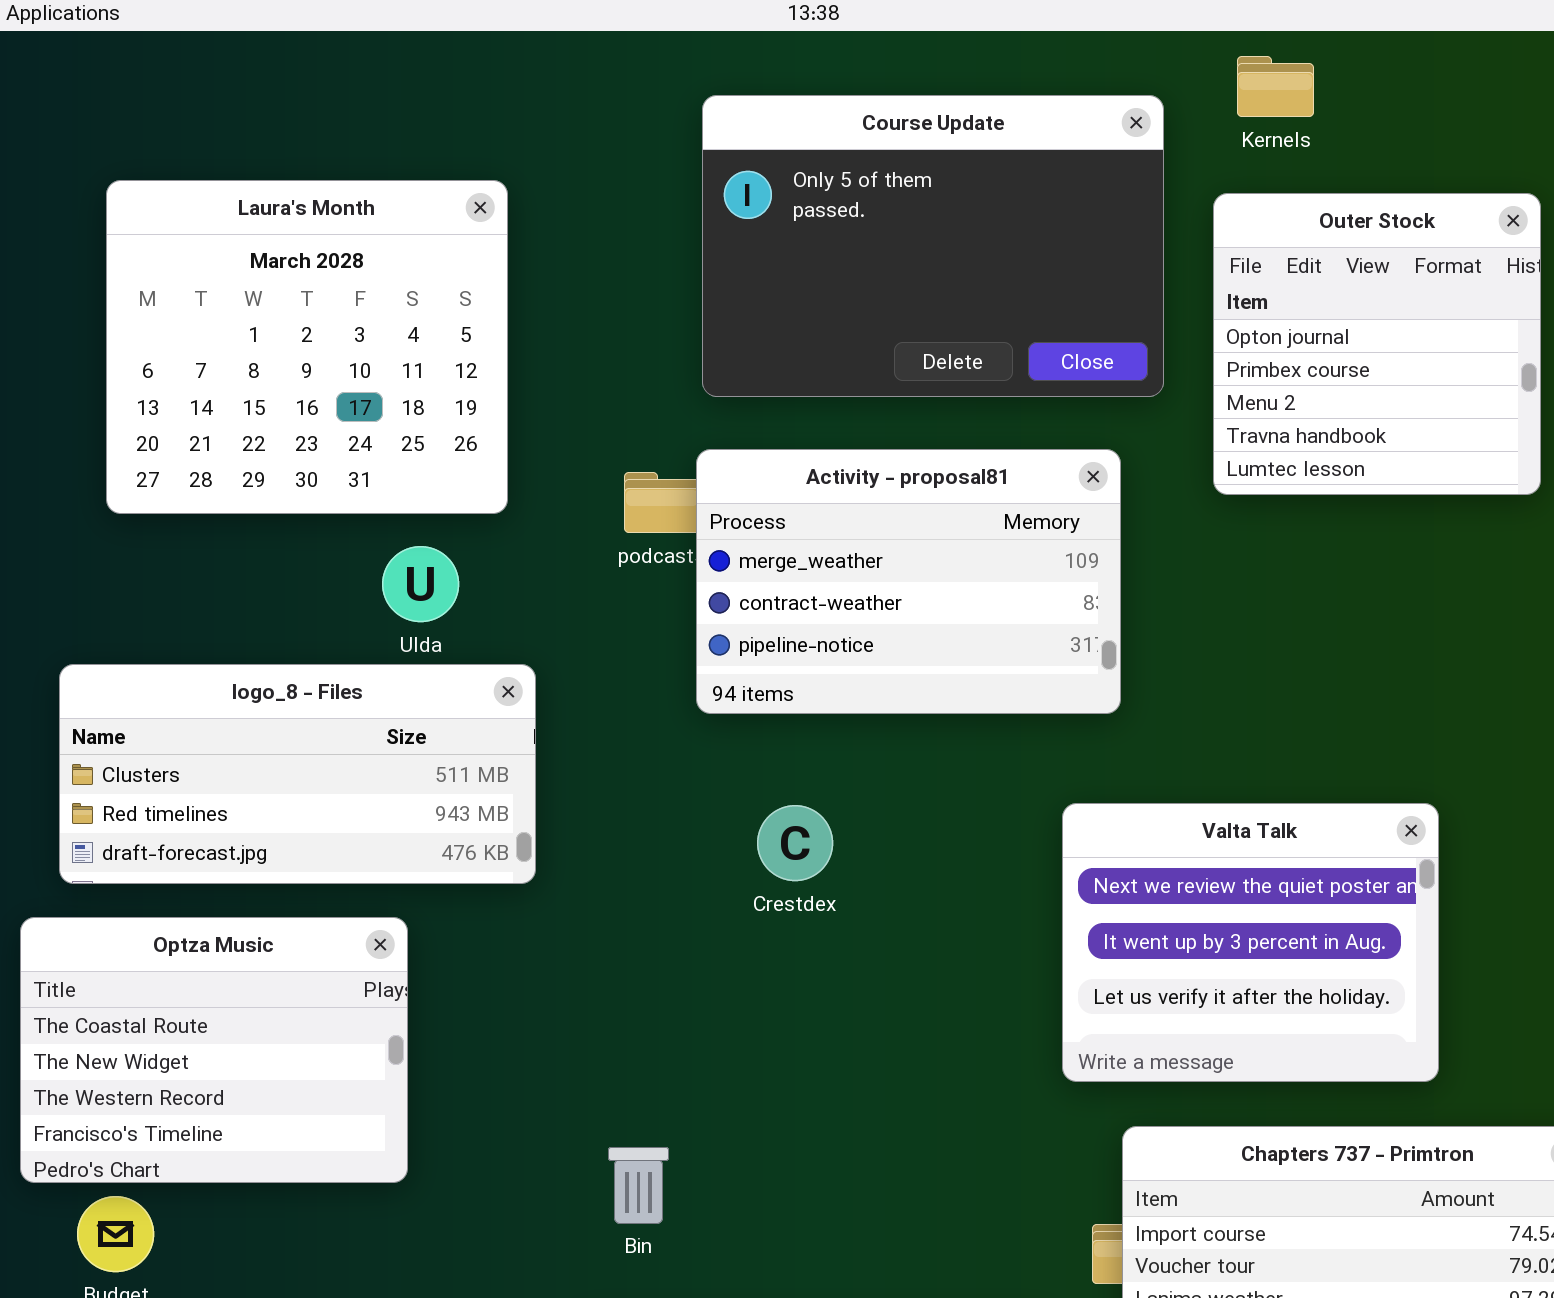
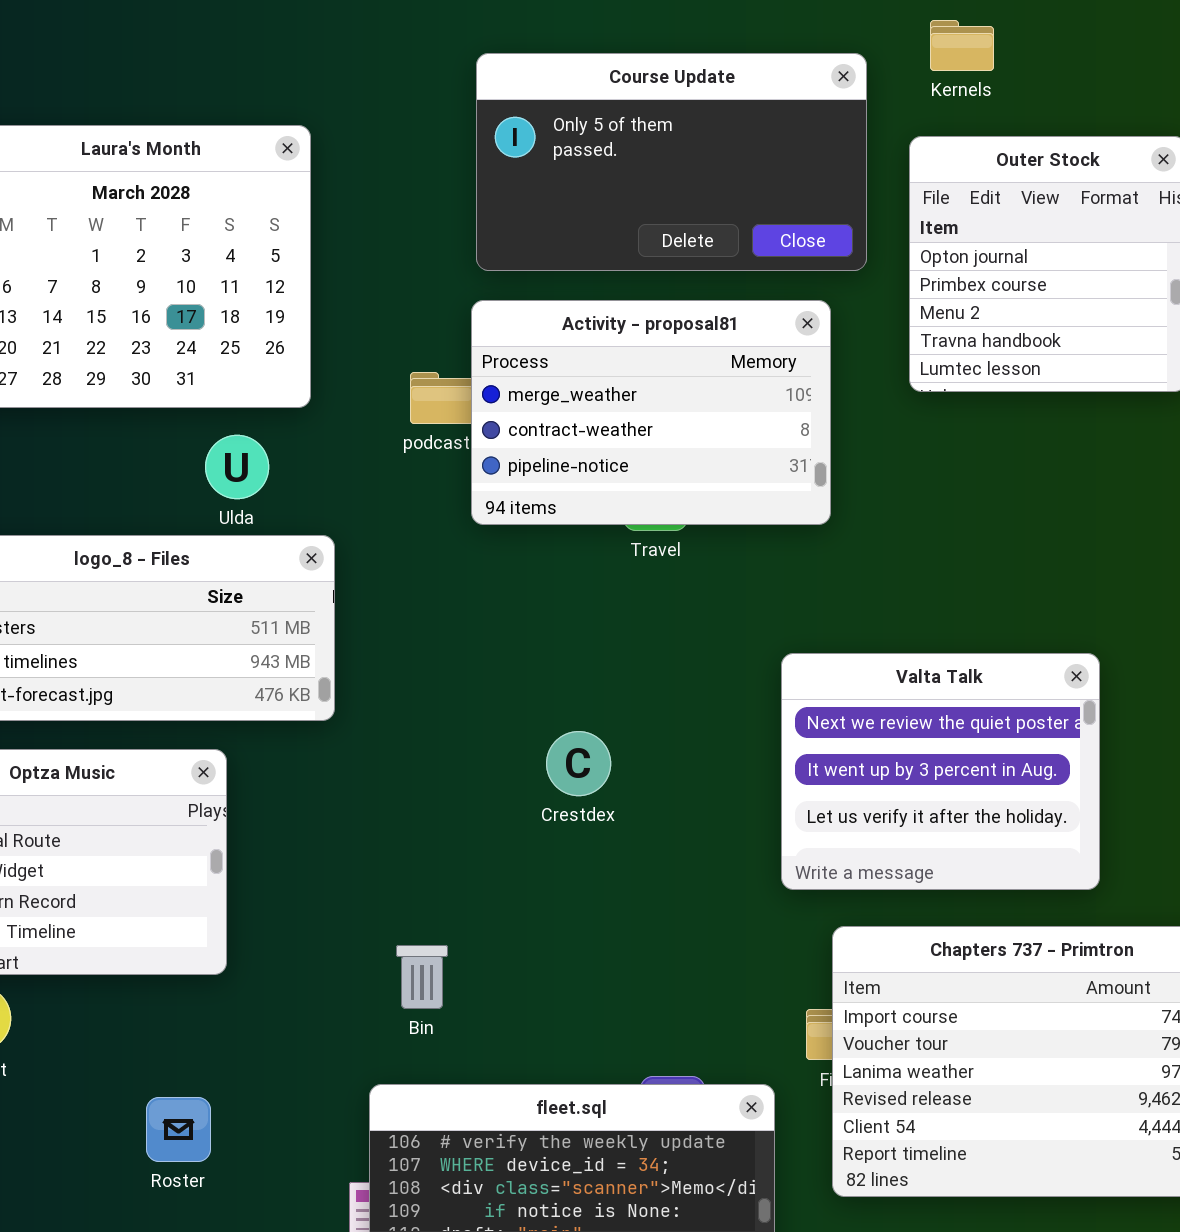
Course Update: [702,95,1164,397] -> [476,53,867,271], resized
Activity - proposal81: [696,449,1121,714] -> [471,300,831,525], moved
Crestdex: [757,805,833,881] -> [546,731,611,796], moved

